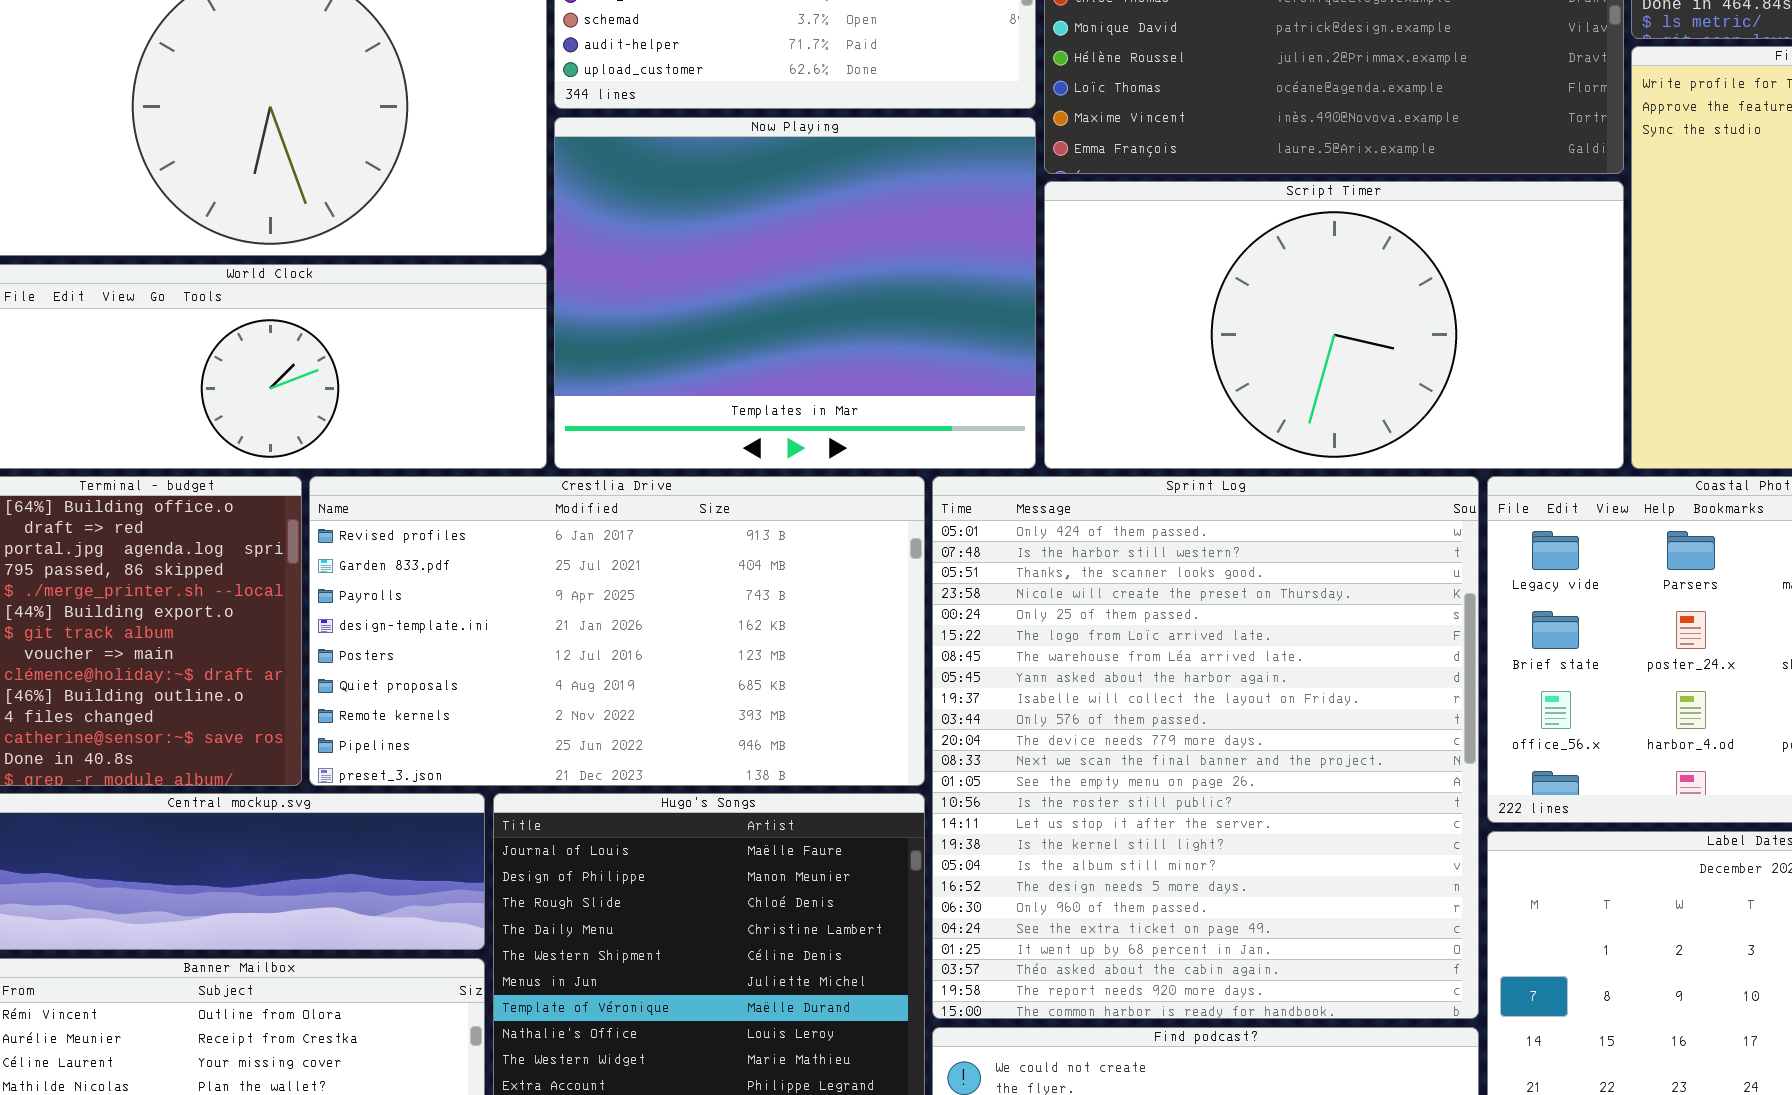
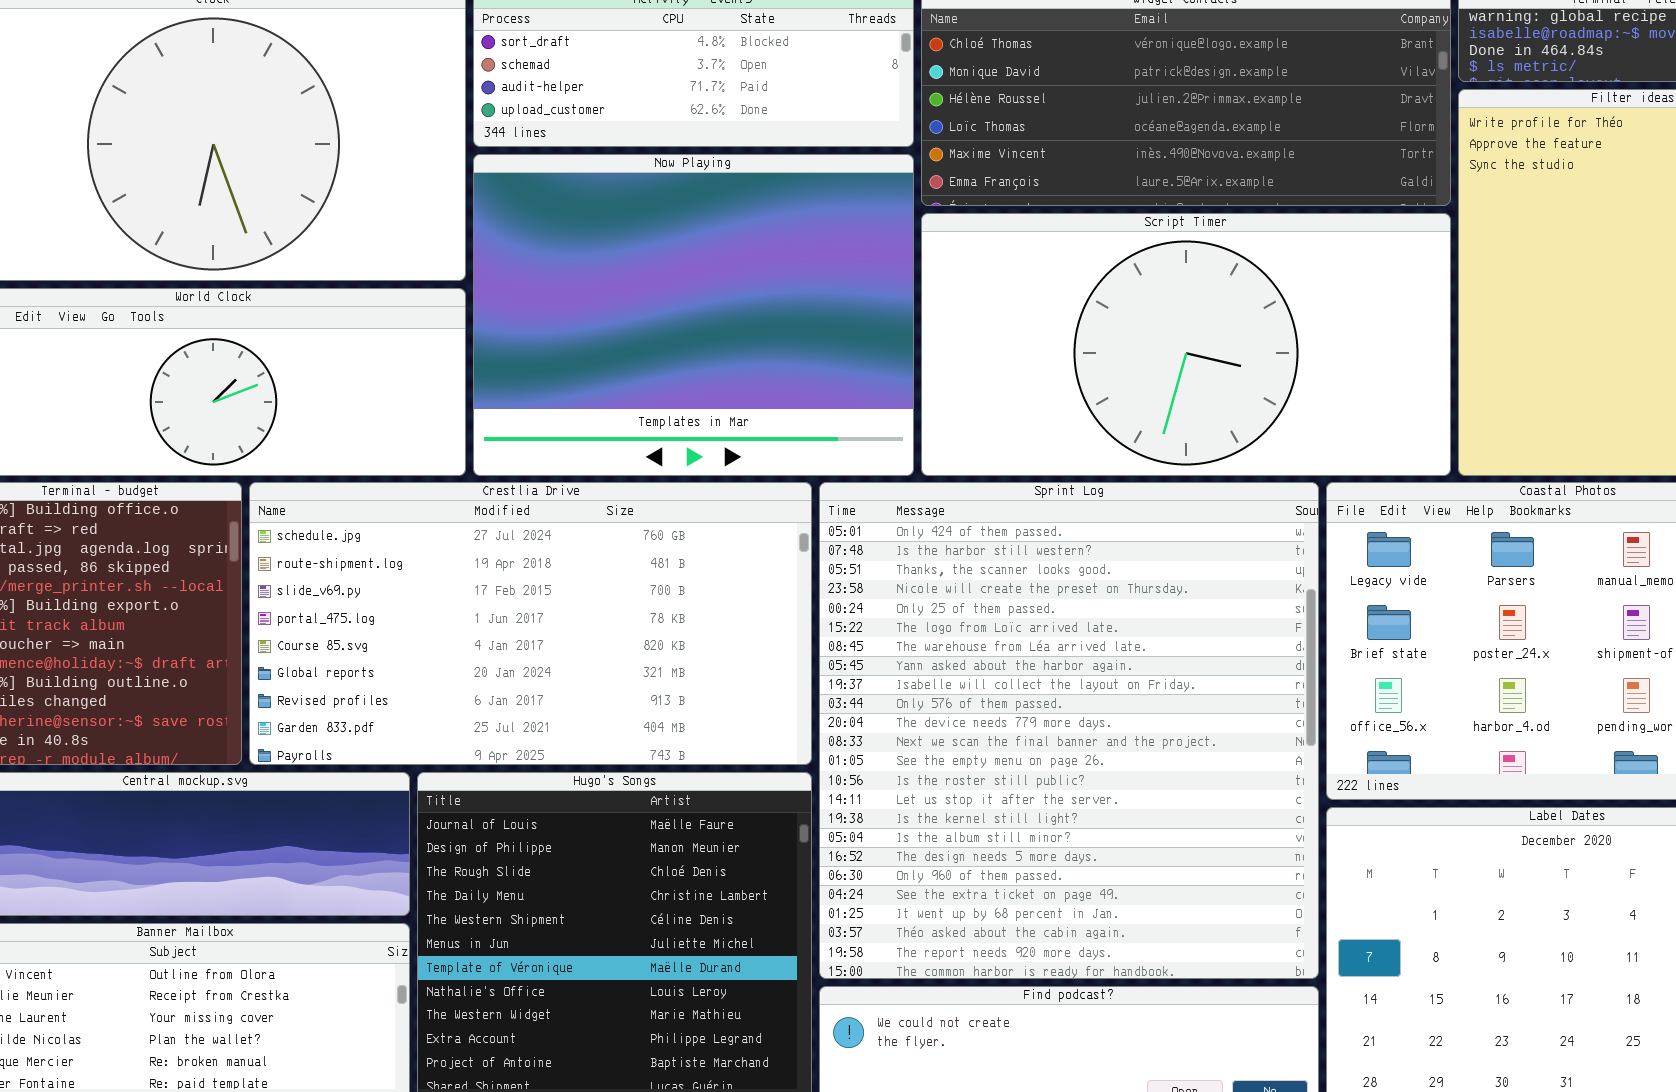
Crestlia Drive: [309,476,925,786] -> [249,482,812,765], scrolled up 6 rows

